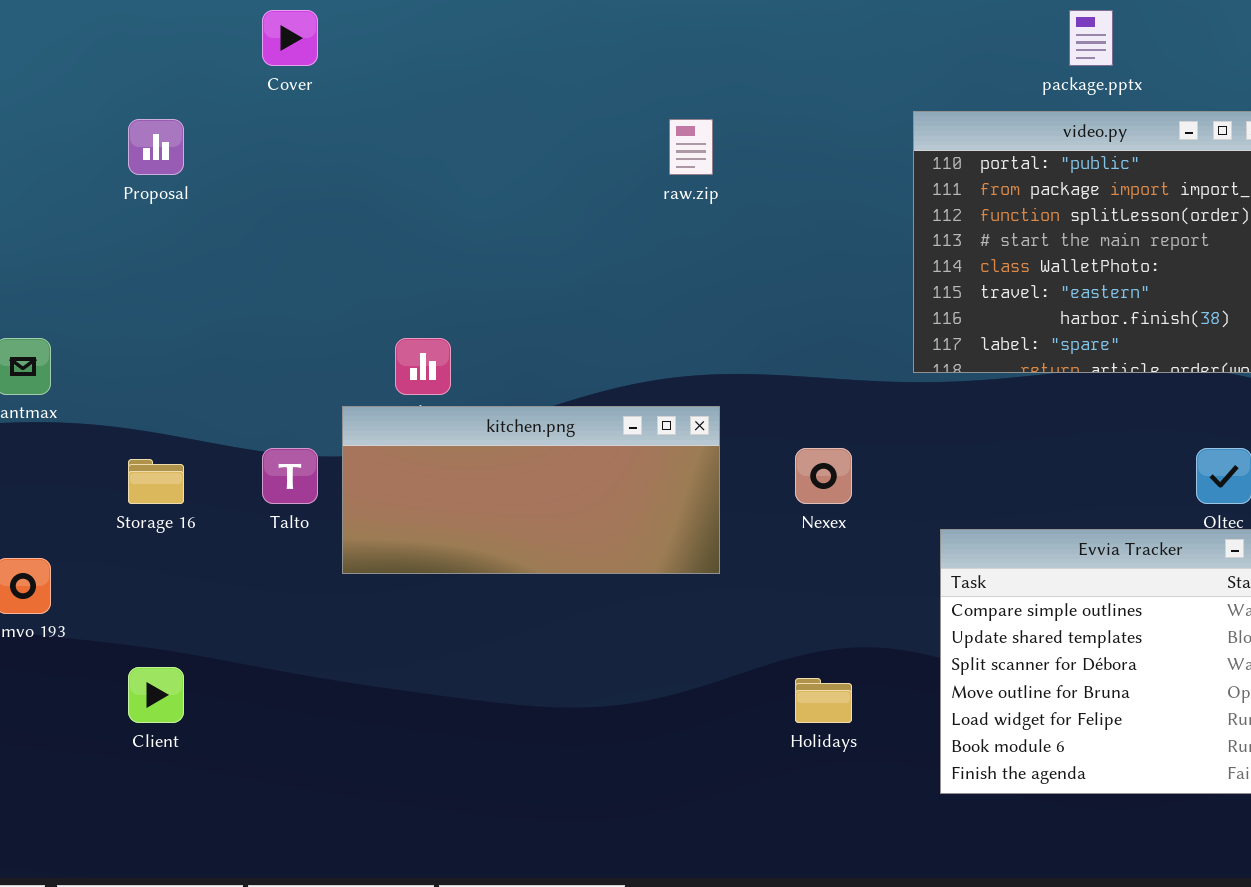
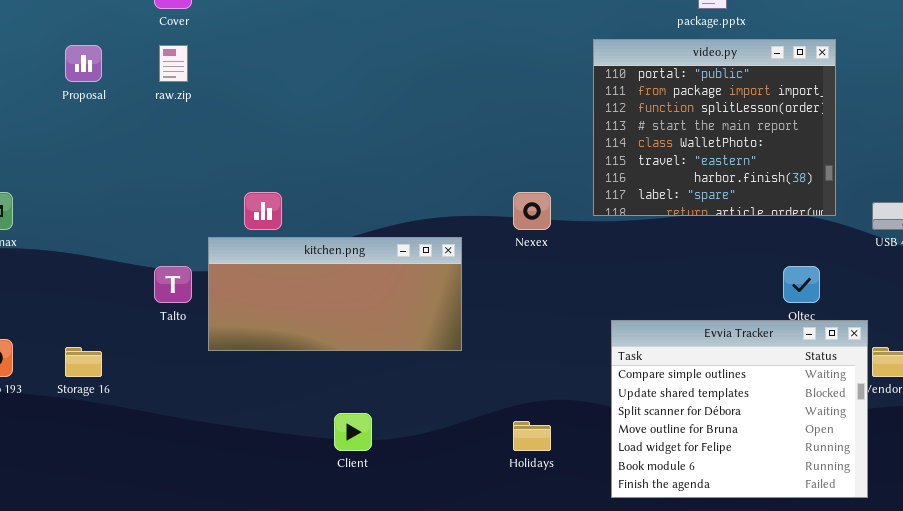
raw.zip: [669,119,713,175] -> [159,45,188,82], moved
Nexex: [795,448,852,504] -> [513,192,551,230], moved
Storage 16: [128,459,184,504] -> [65,347,102,377], moved
Client: [128,667,184,723] -> [334,413,372,451], moved

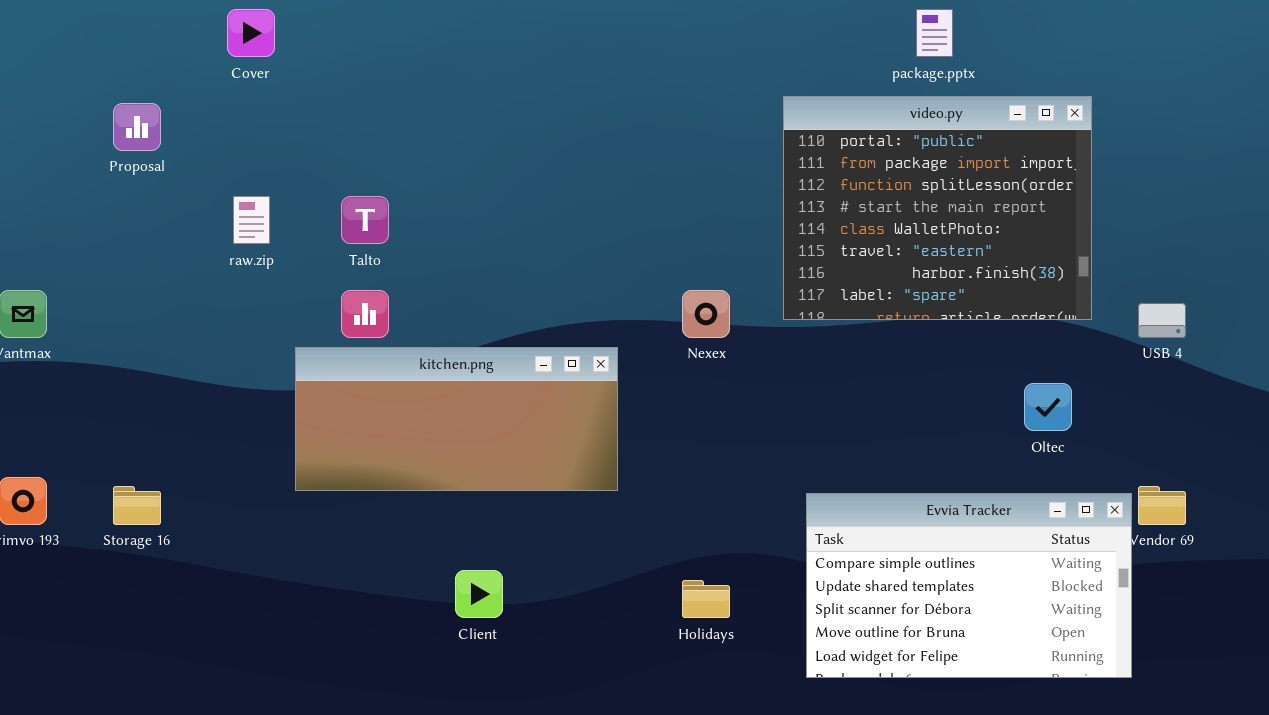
raw.zip: [159,45,188,82] -> [233,196,270,244], moved
Talto: [154,266,192,303] -> [341,196,389,244], moved
Evvia Tracker: [611,320,868,498] -> [806,493,1132,678], resized

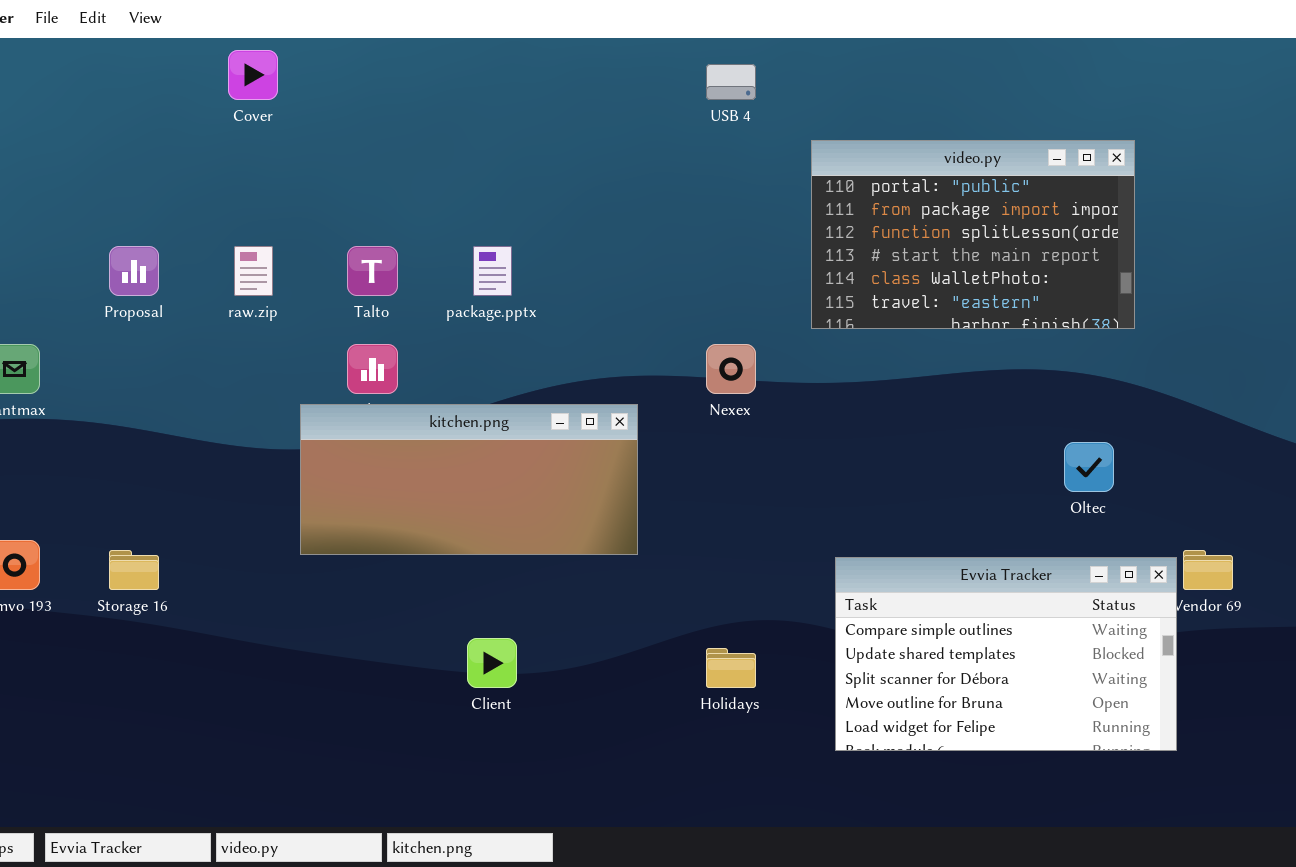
package.pptx: [916,9,953,57] -> [473,246,512,296], moved
video.py: [783,96,1092,320] -> [811,140,1135,329], resized
Proposal: [113,103,161,151] -> [109,246,159,296], moved
USB 4: [1138,303,1186,338] -> [706,64,756,100], moved

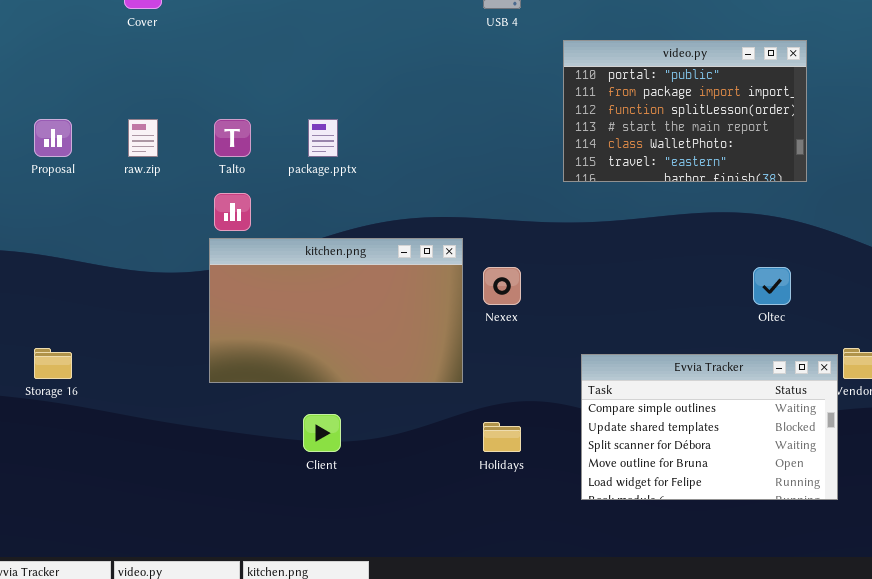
Nexex: [706,344,756,394] -> [483,267,521,305], moved
kitchen.png: [300,404,638,555] -> [209,238,463,383], moved, resized

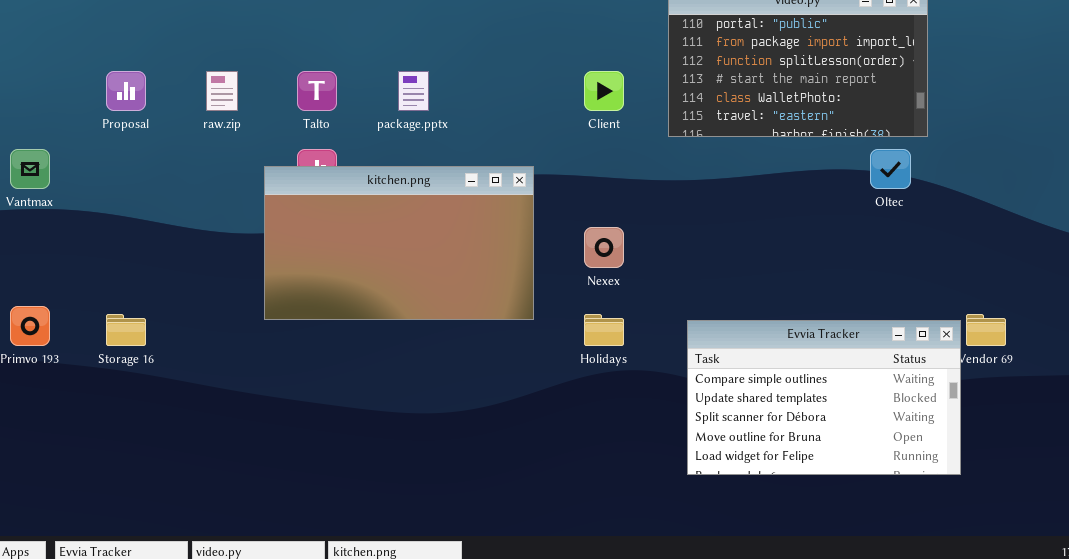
kitchen.png: [209,238,463,383] -> [264,166,534,320], moved
Oltec: [753,267,791,305] -> [870,149,911,189], moved
Client: [303,414,341,452] -> [584,71,624,111], moved
Holidays: [483,422,521,452] -> [584,314,624,346], moved

